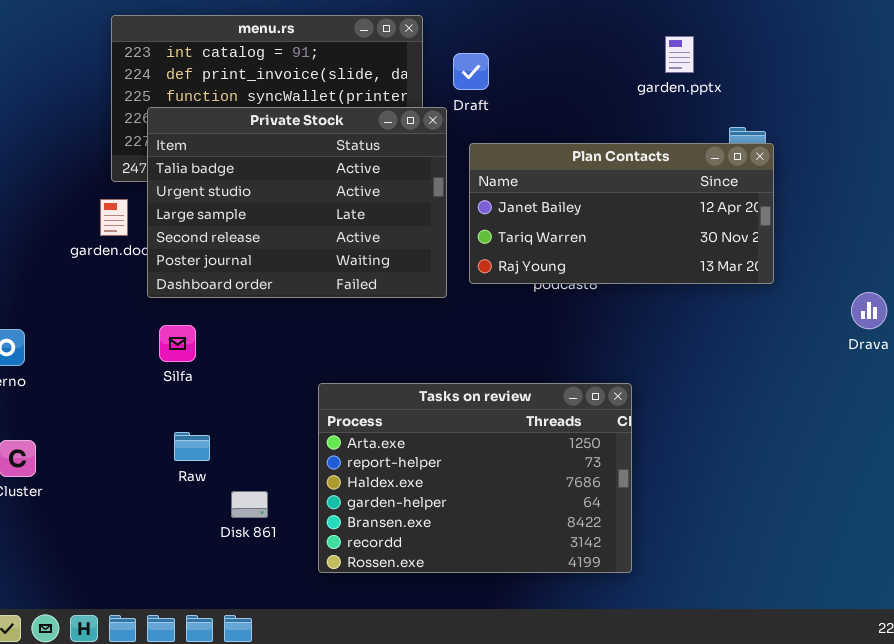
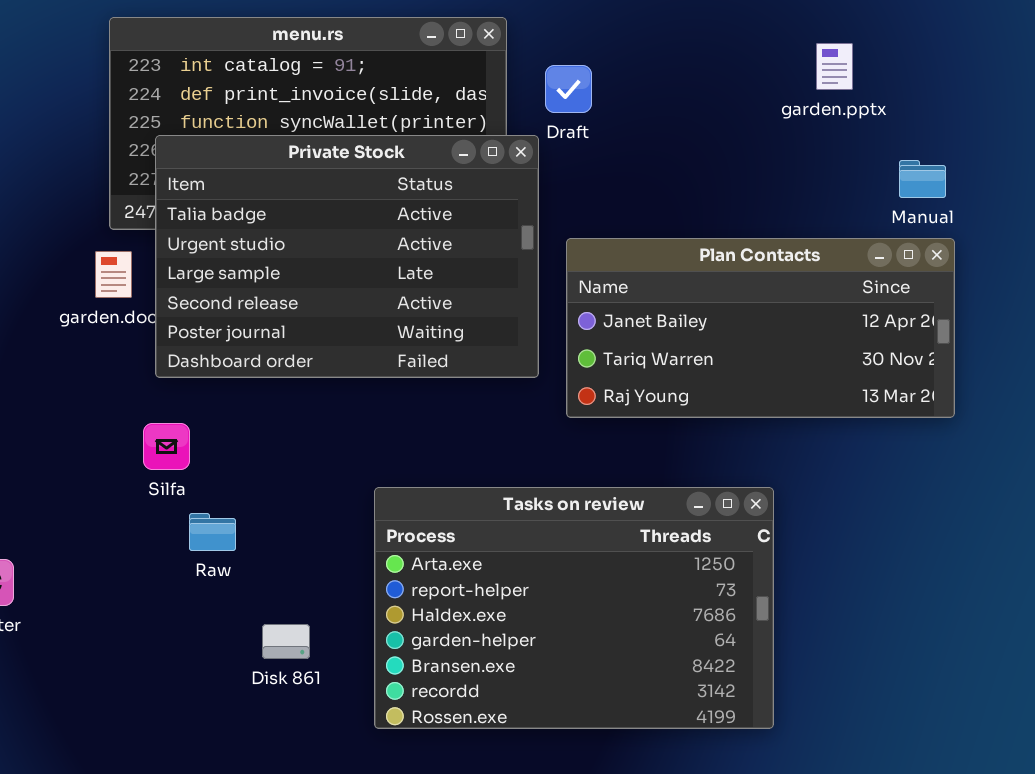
Plan Contacts: [469,143,774,284] -> [566,238,955,418], moved
Silfa: [159,325,196,362] -> [143,423,190,470], moved
Raw: [174,432,210,461] -> [189,513,236,551], moved

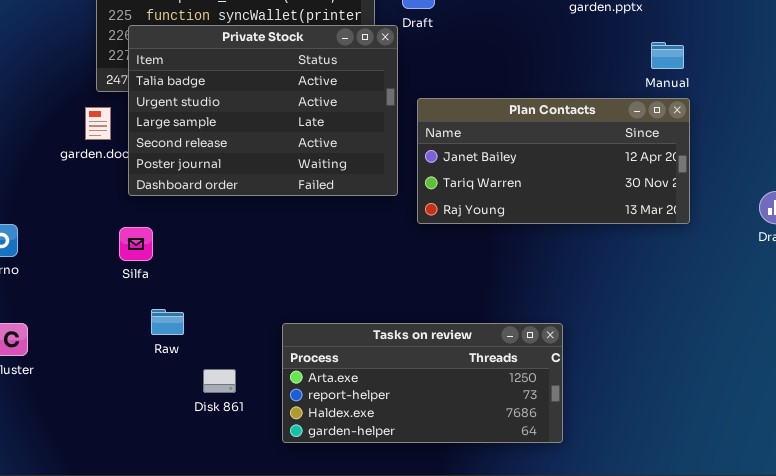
Tasks on review: [374,487,774,729] -> [282,323,563,443], resized
Raw: [189,513,236,551] -> [151,309,184,335], moved

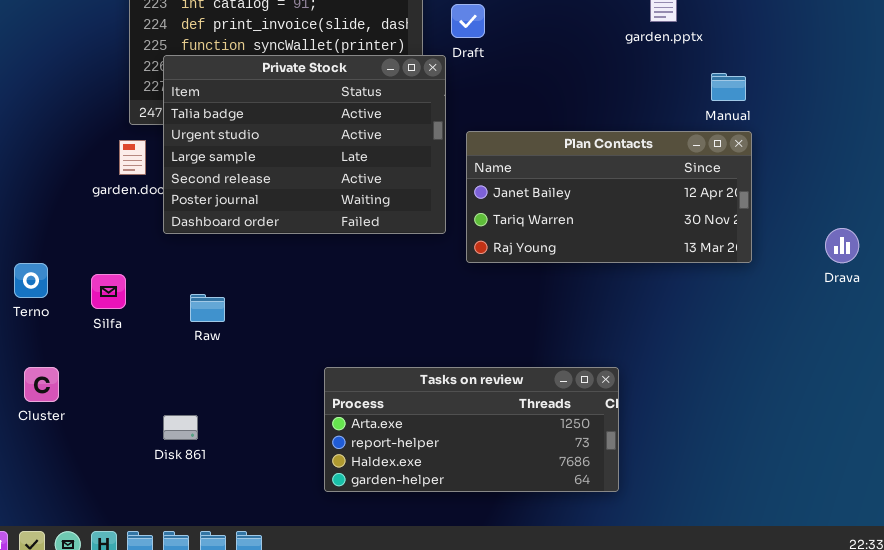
Silfa: [119,227,153,261] -> [91,274,126,309], moved
Raw: [151,309,184,335] -> [190,294,225,322], moved
Disk 861: [203,369,236,393] -> [163,415,198,440], moved

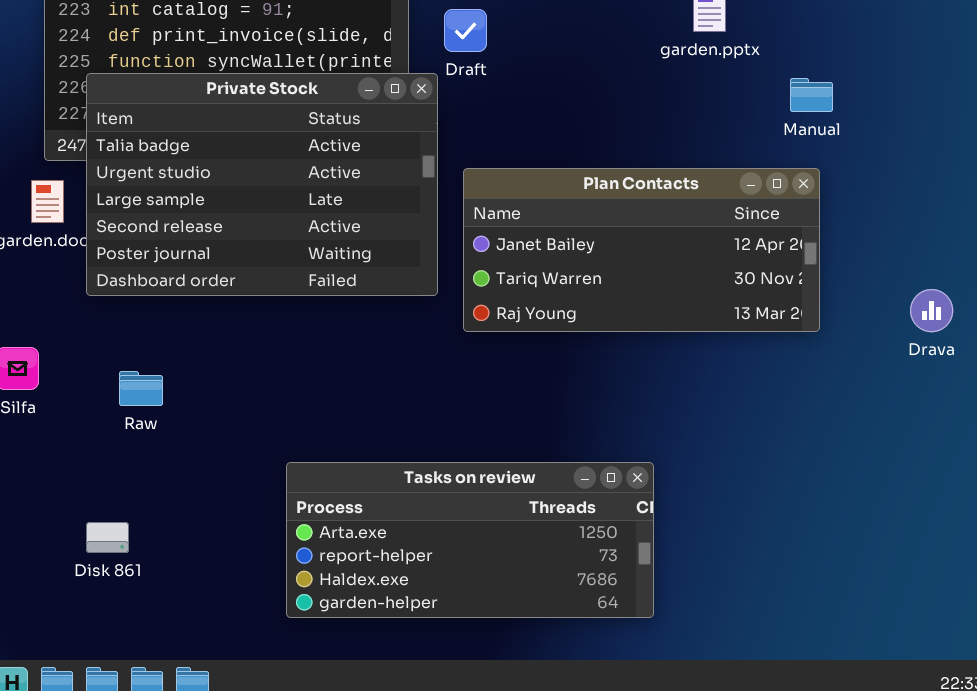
Manual: [711,73,746,101] -> [790,78,833,112], moved

